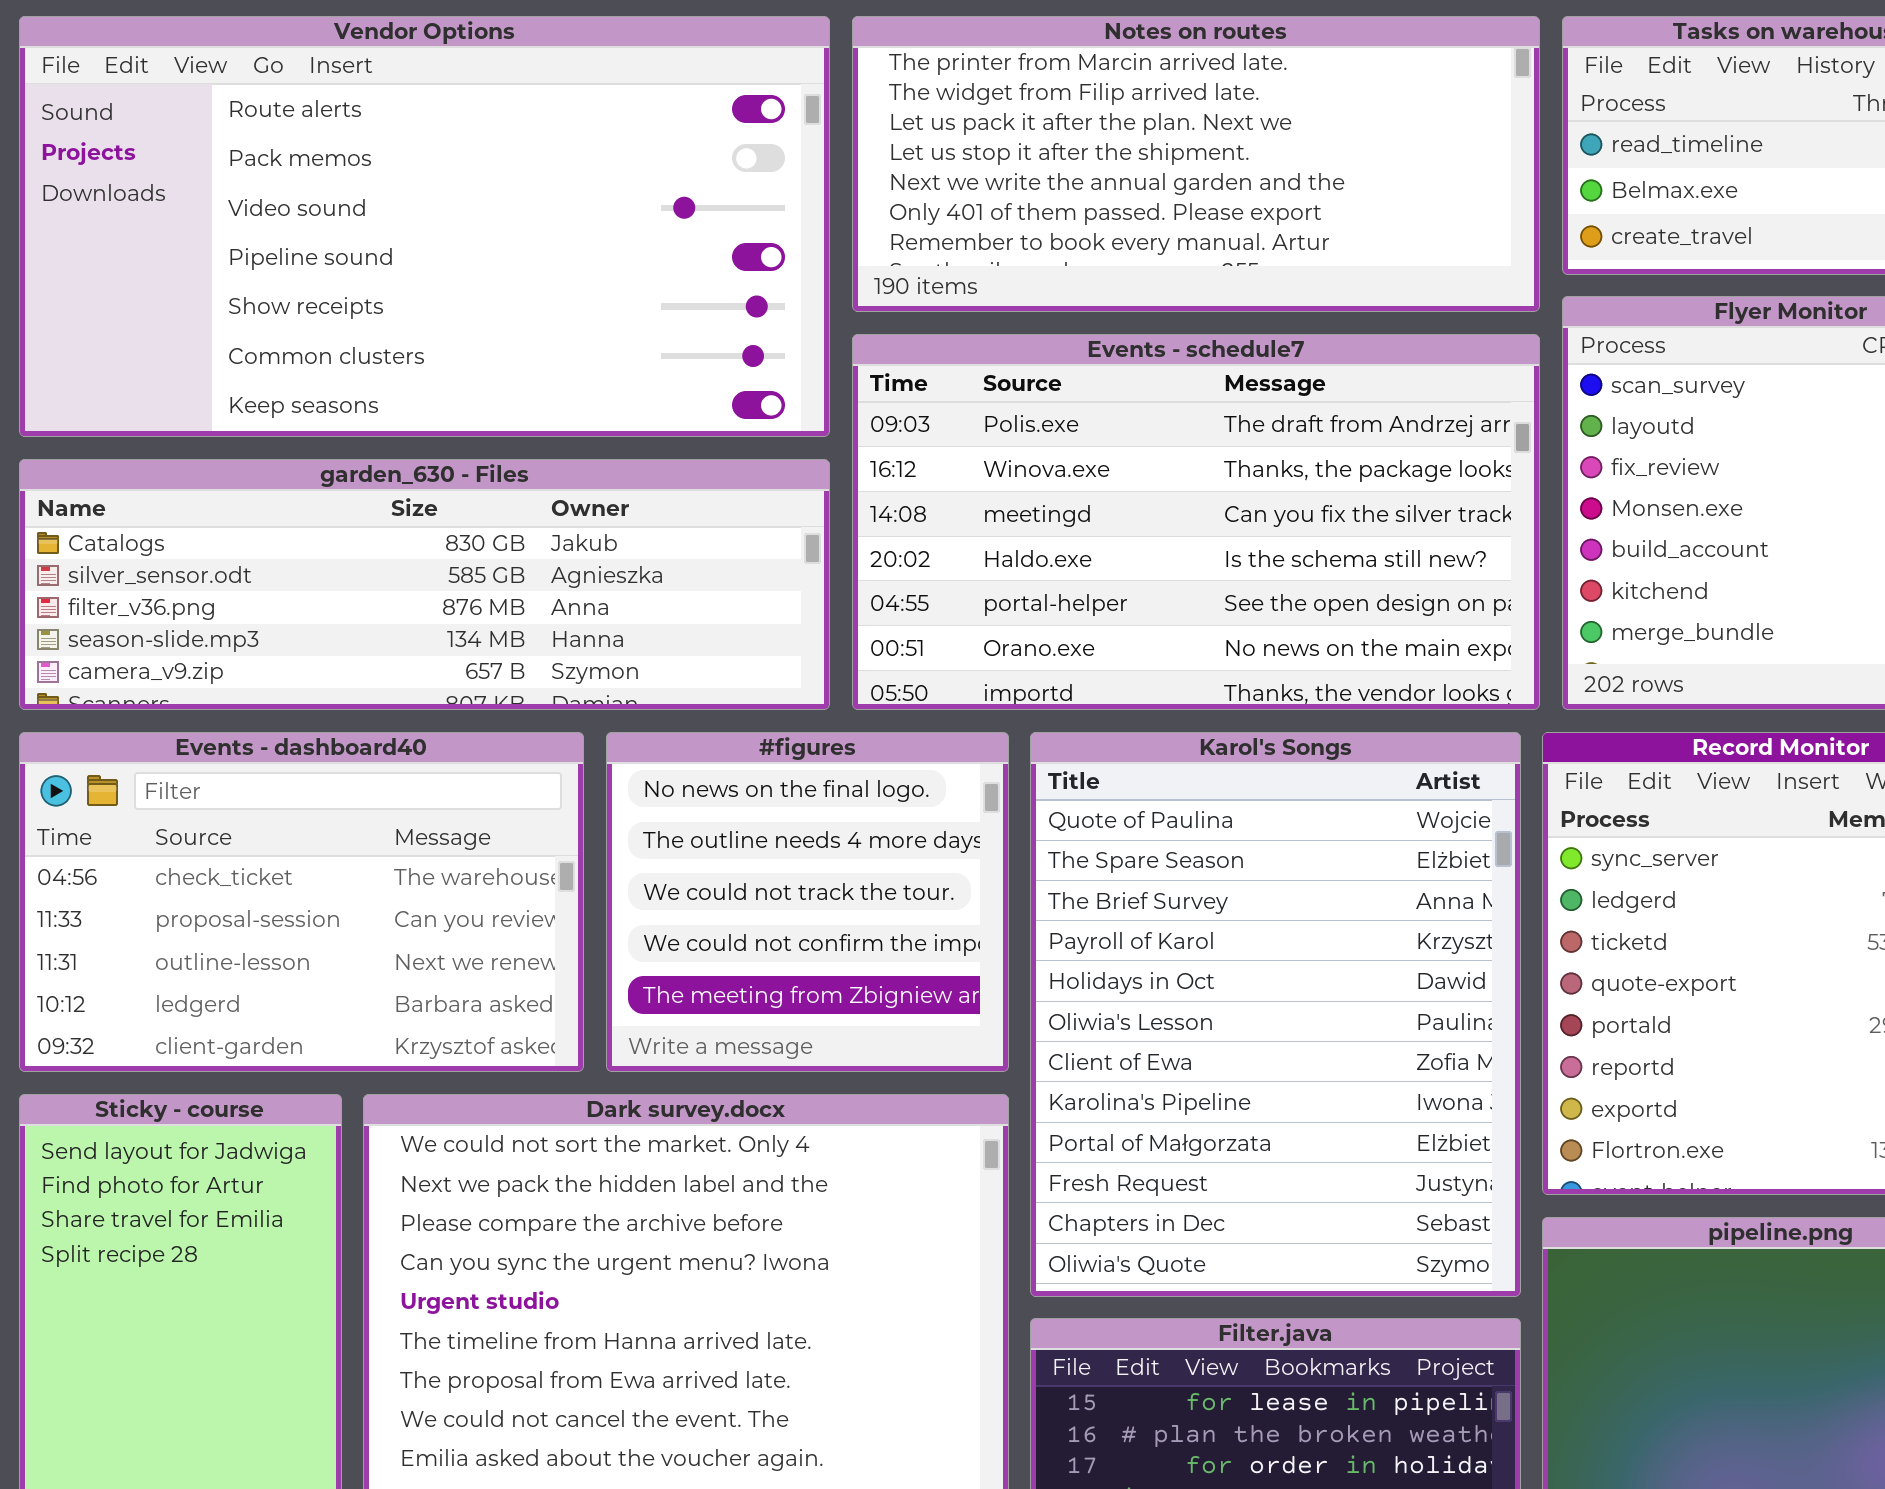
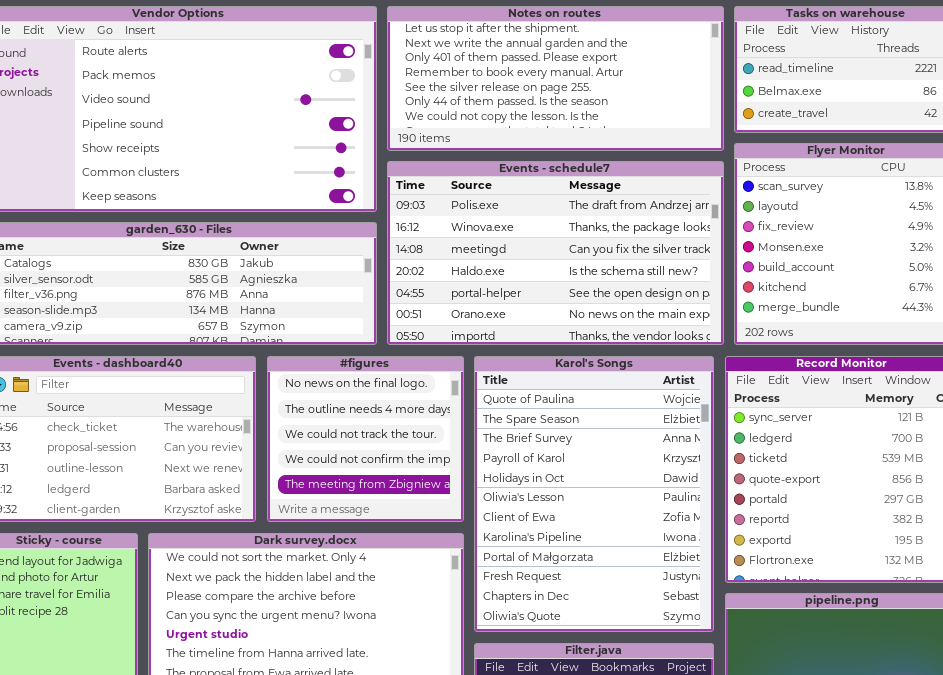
Notes on routes: [852,16,1540,312] -> [387,6,724,151], scrolled down 3 rows

